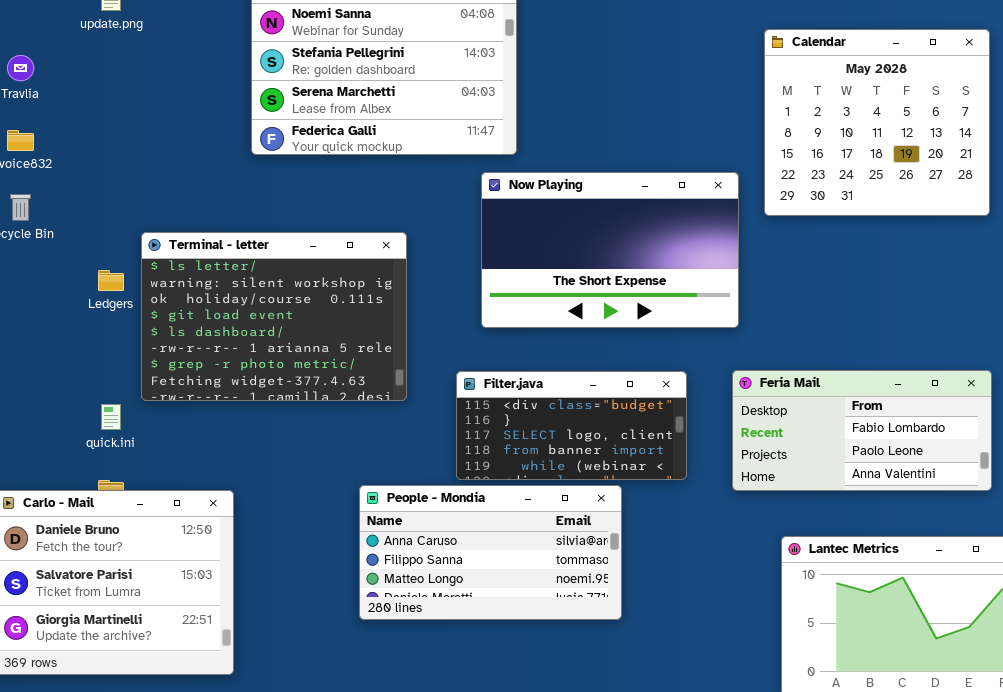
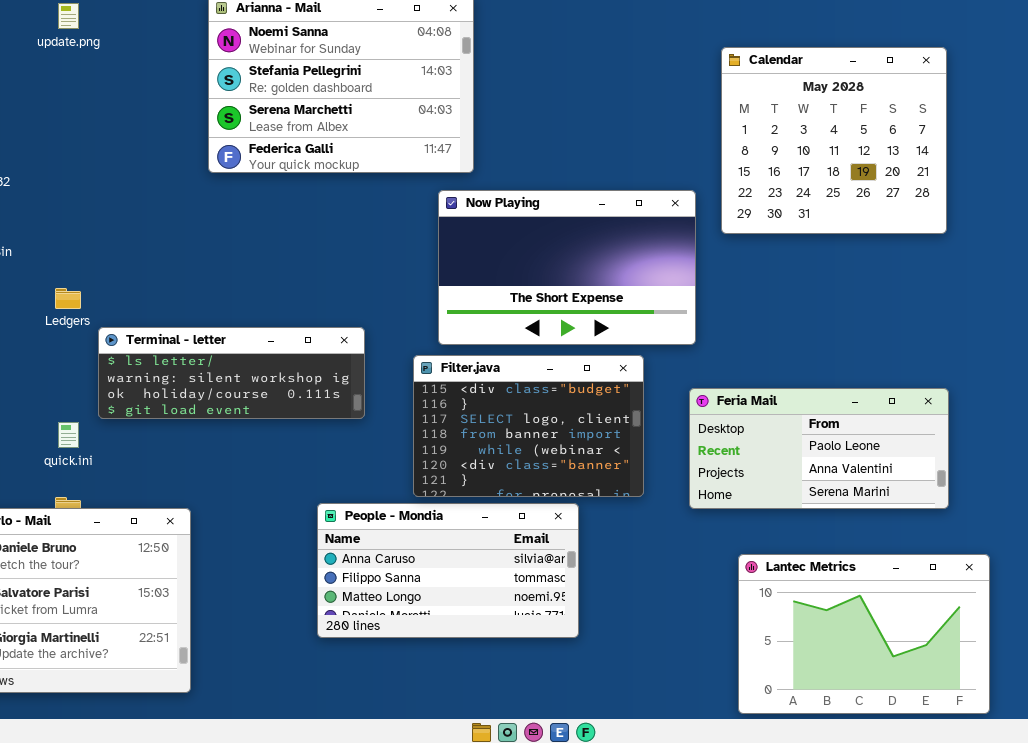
Terminal - letter: [141,232,407,401] -> [98,327,365,419], resized
Feria Mail: [732,370,992,491] -> [689,388,949,509], scrolled down 1 row
Filter.java: [456,371,687,480] -> [413,355,644,497], resized

